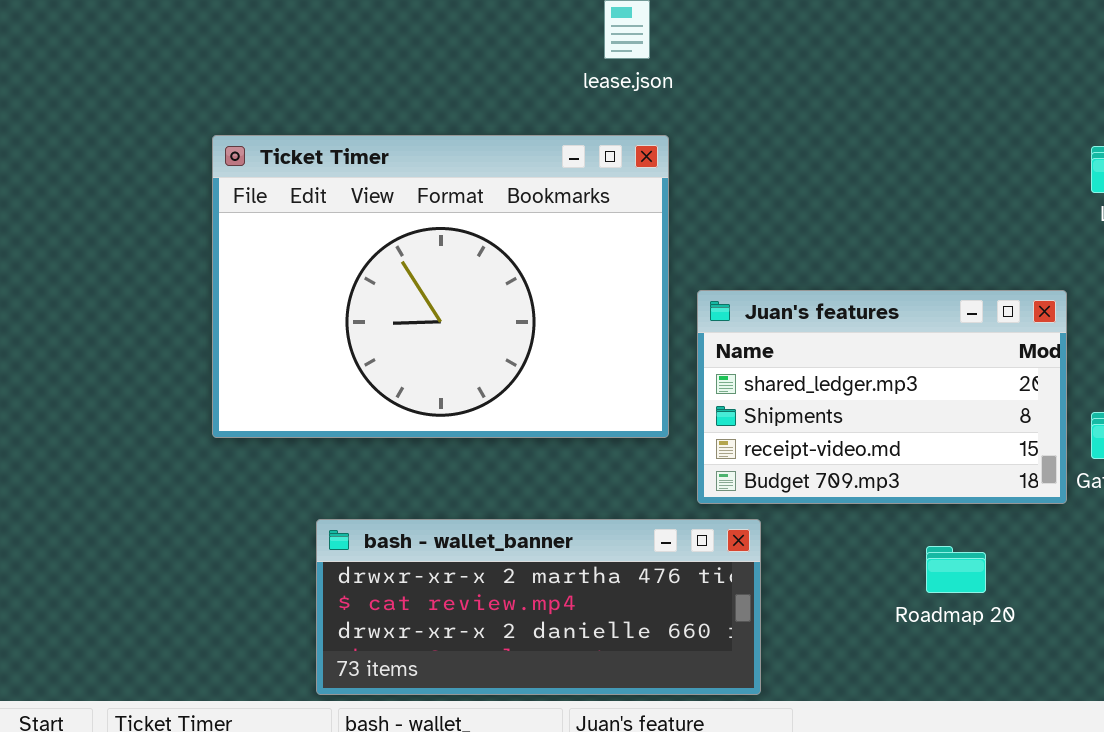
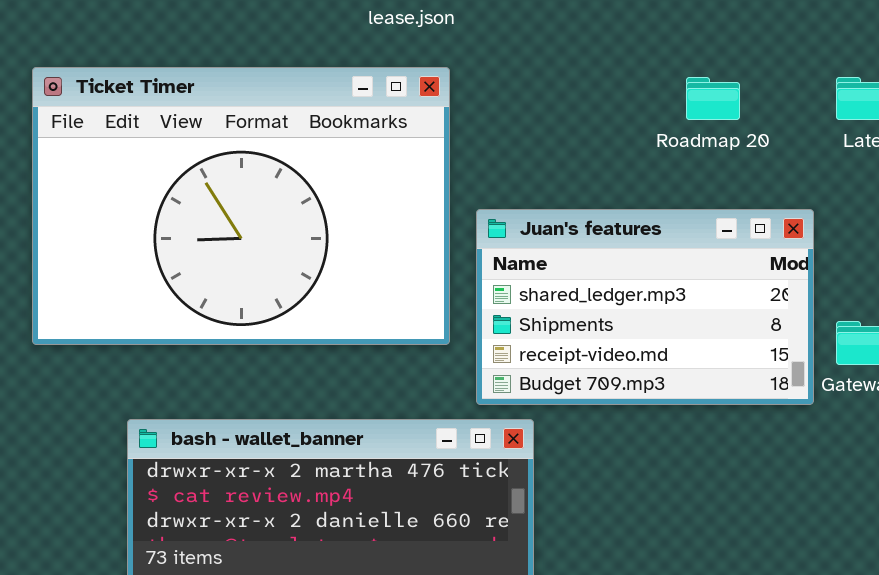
Roadmap 20: [926,546,986,593] -> [686,77,740,120], moved

